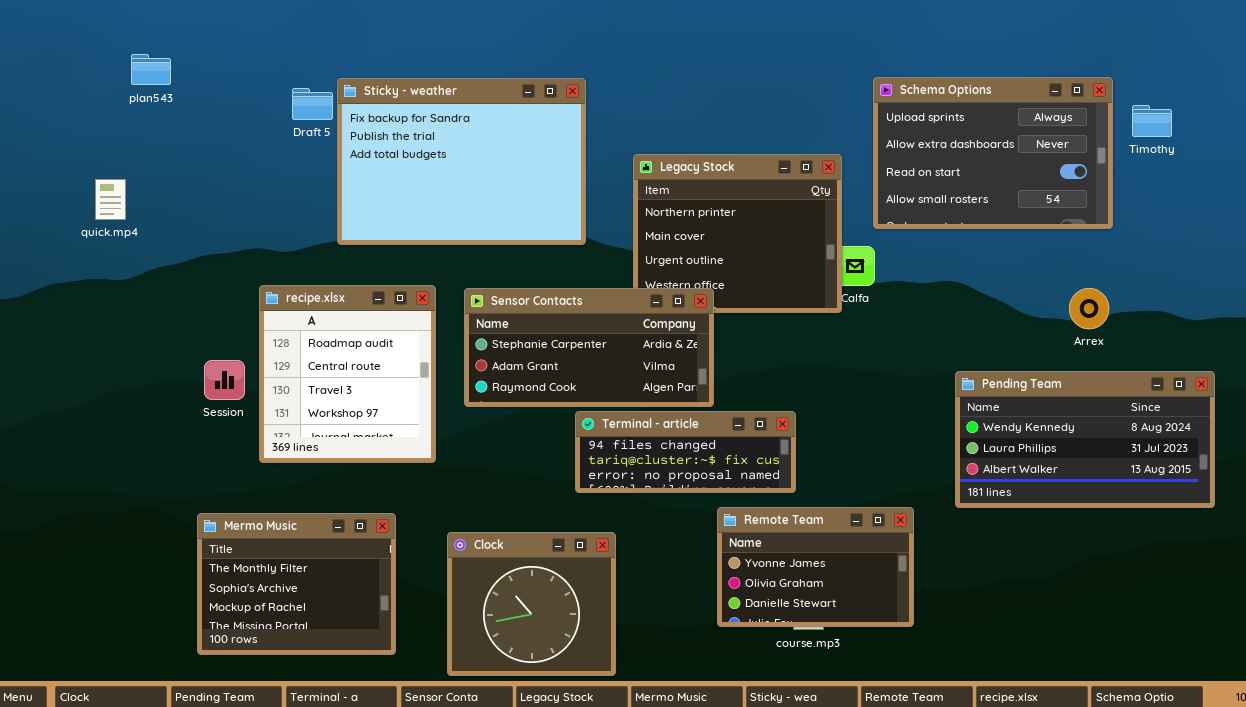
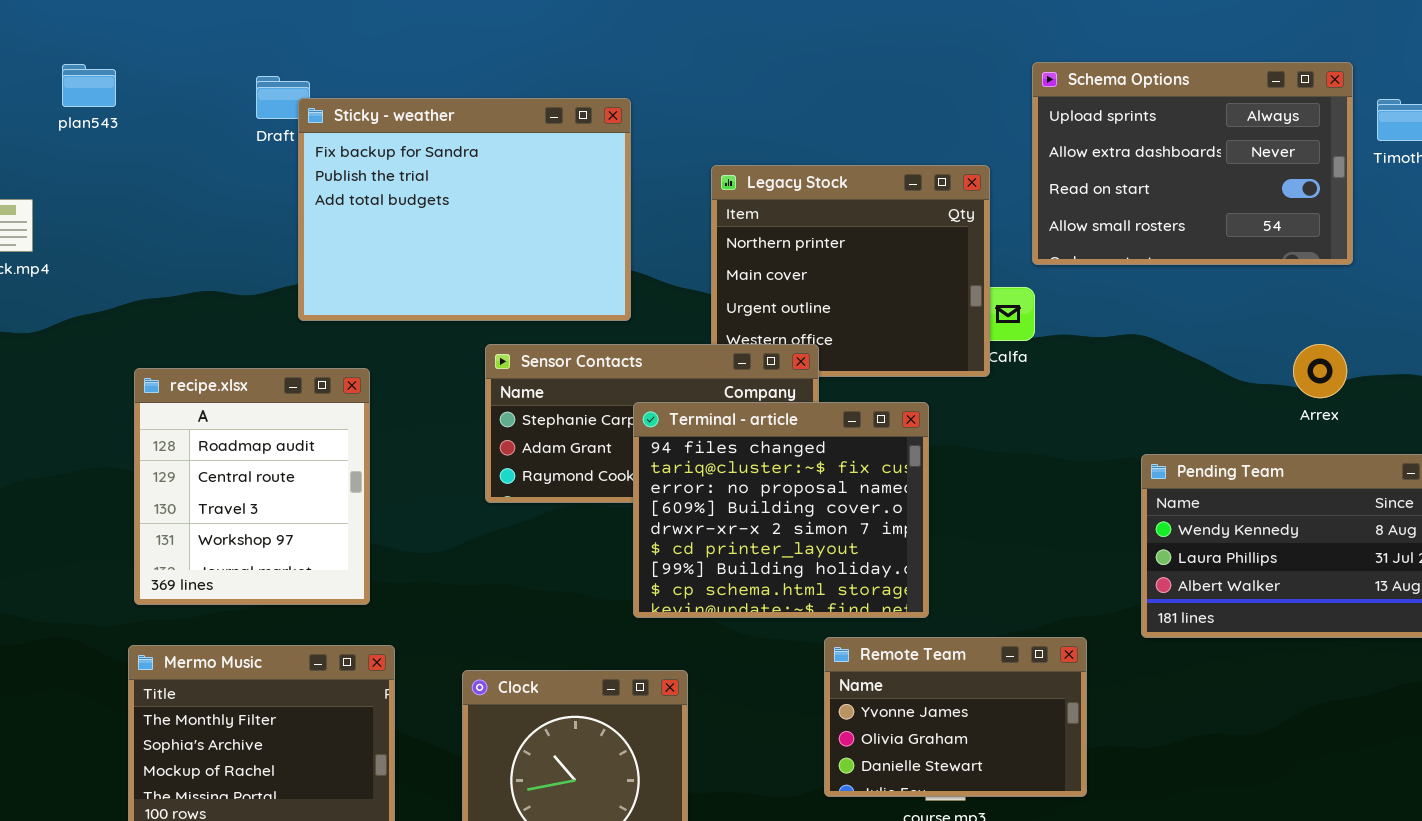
plan543: [131,54,171,85] -> [62,64,116,107], moved
Sticky - weather: [337,78,586,245] -> [298,98,631,321], moved
recipe.xlsx: [259,285,436,463] -> [134,368,370,605], moved
Terminal - article: [575,411,796,493] -> [633,402,929,618], resized

